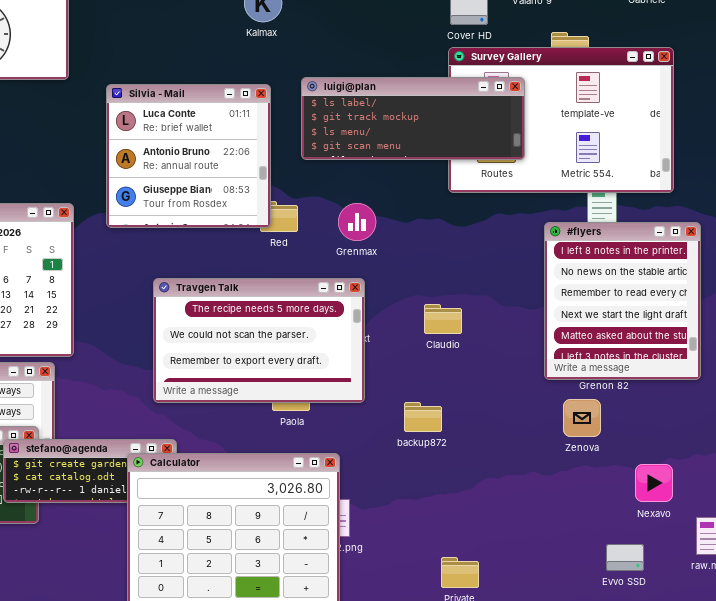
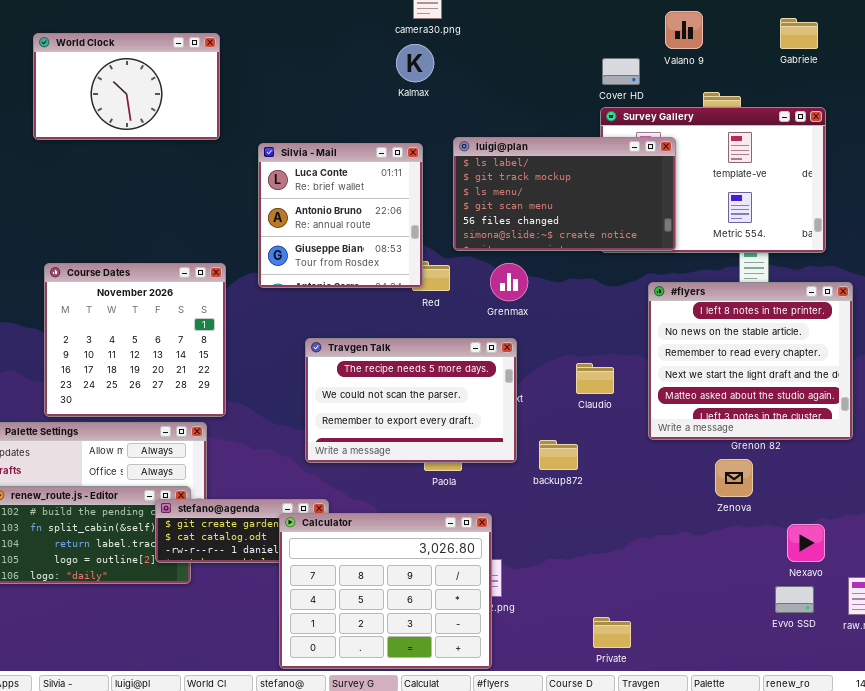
luigi@plan: [301,77,525,160] -> [453,137,676,251], resized
#flyers: [544,222,701,380] -> [648,282,853,440], resized
backup872: [404,402,442,432] -> [539,440,578,470], moved
Evvo SSD: [606,544,644,571] -> [775,586,814,613], moved

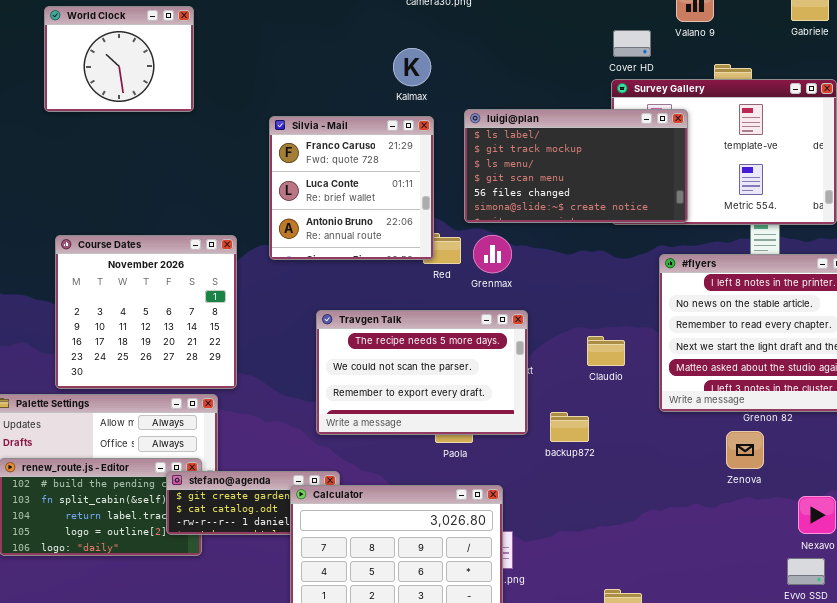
World Clock: [33,33,220,140] -> [44,6,194,112], resized
Kalmax: [396,44,434,82] -> [393,48,431,86], moved
Silvia - Mail: [258,143,423,288] -> [269,116,434,260], scrolled up 1 row
Grenmax: [490,263,528,301] -> [473,235,512,273], moved

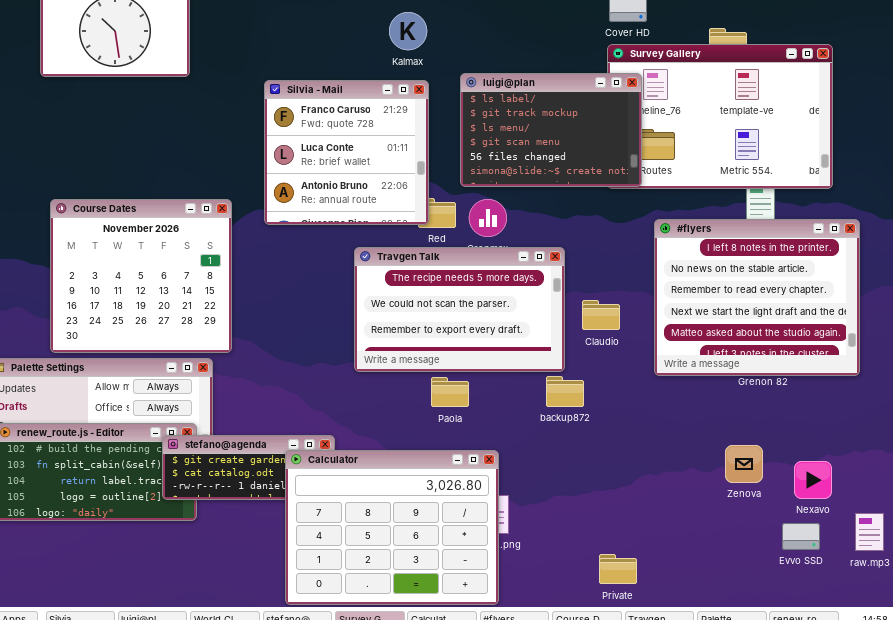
luigi@plan: [464,109,688,223] -> [460,73,642,187], resized
Travgen Talk: [316,310,528,435] -> [354,247,565,372], moved
Zenova: [726,431,764,469] -> [725,445,763,483], moved

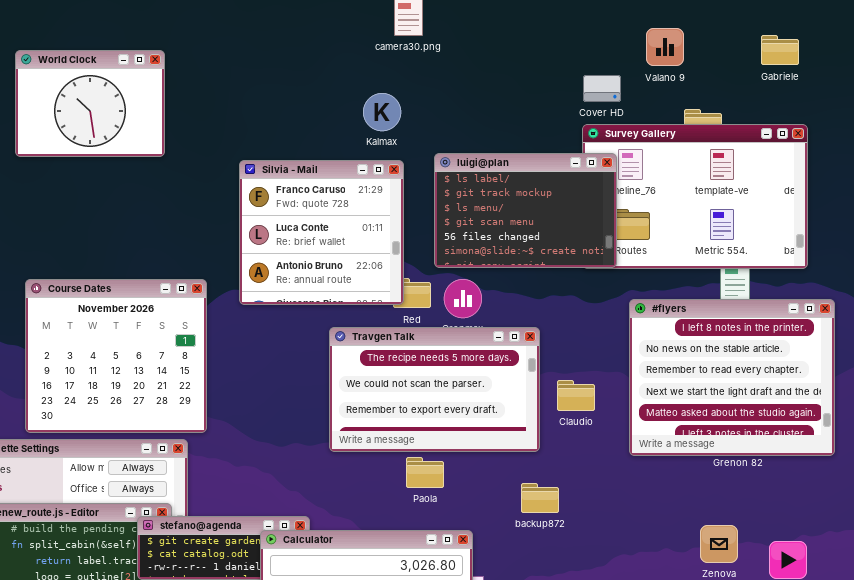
backup872: [546,376,584,407] -> [521,483,559,513], moved

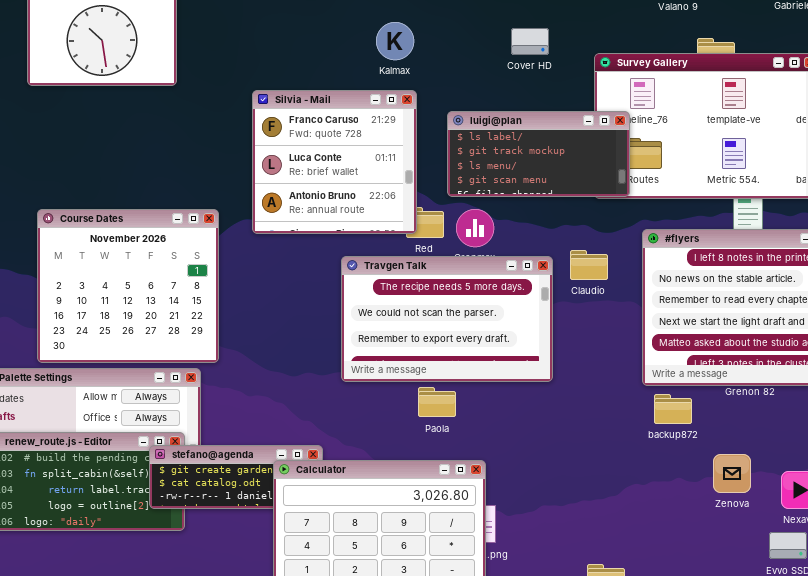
Cover HD: [583,75,621,102] -> [511,28,549,55], moved
luigi@plan: [434,153,617,268] -> [447,111,630,197], resized
Claudio: [557,380,595,411] -> [570,250,608,280], moved
backup872: [521,483,559,513] -> [654,394,692,424], moved

